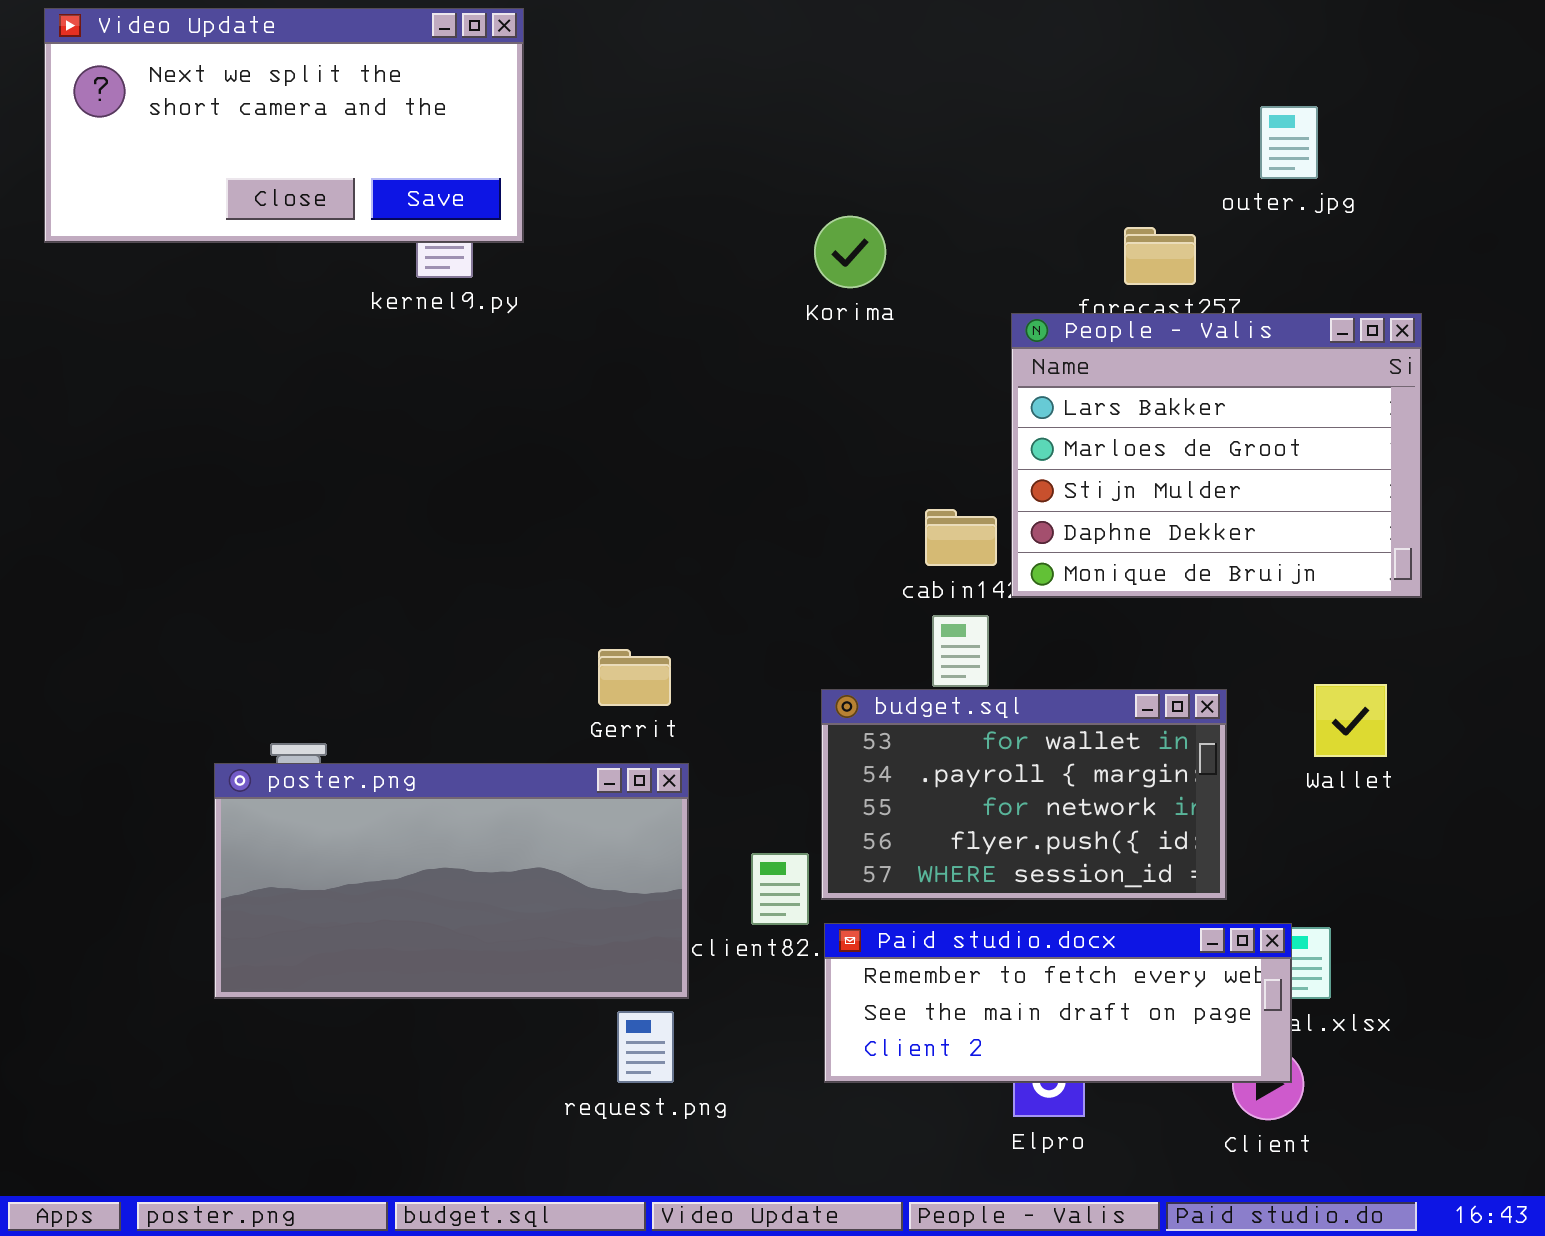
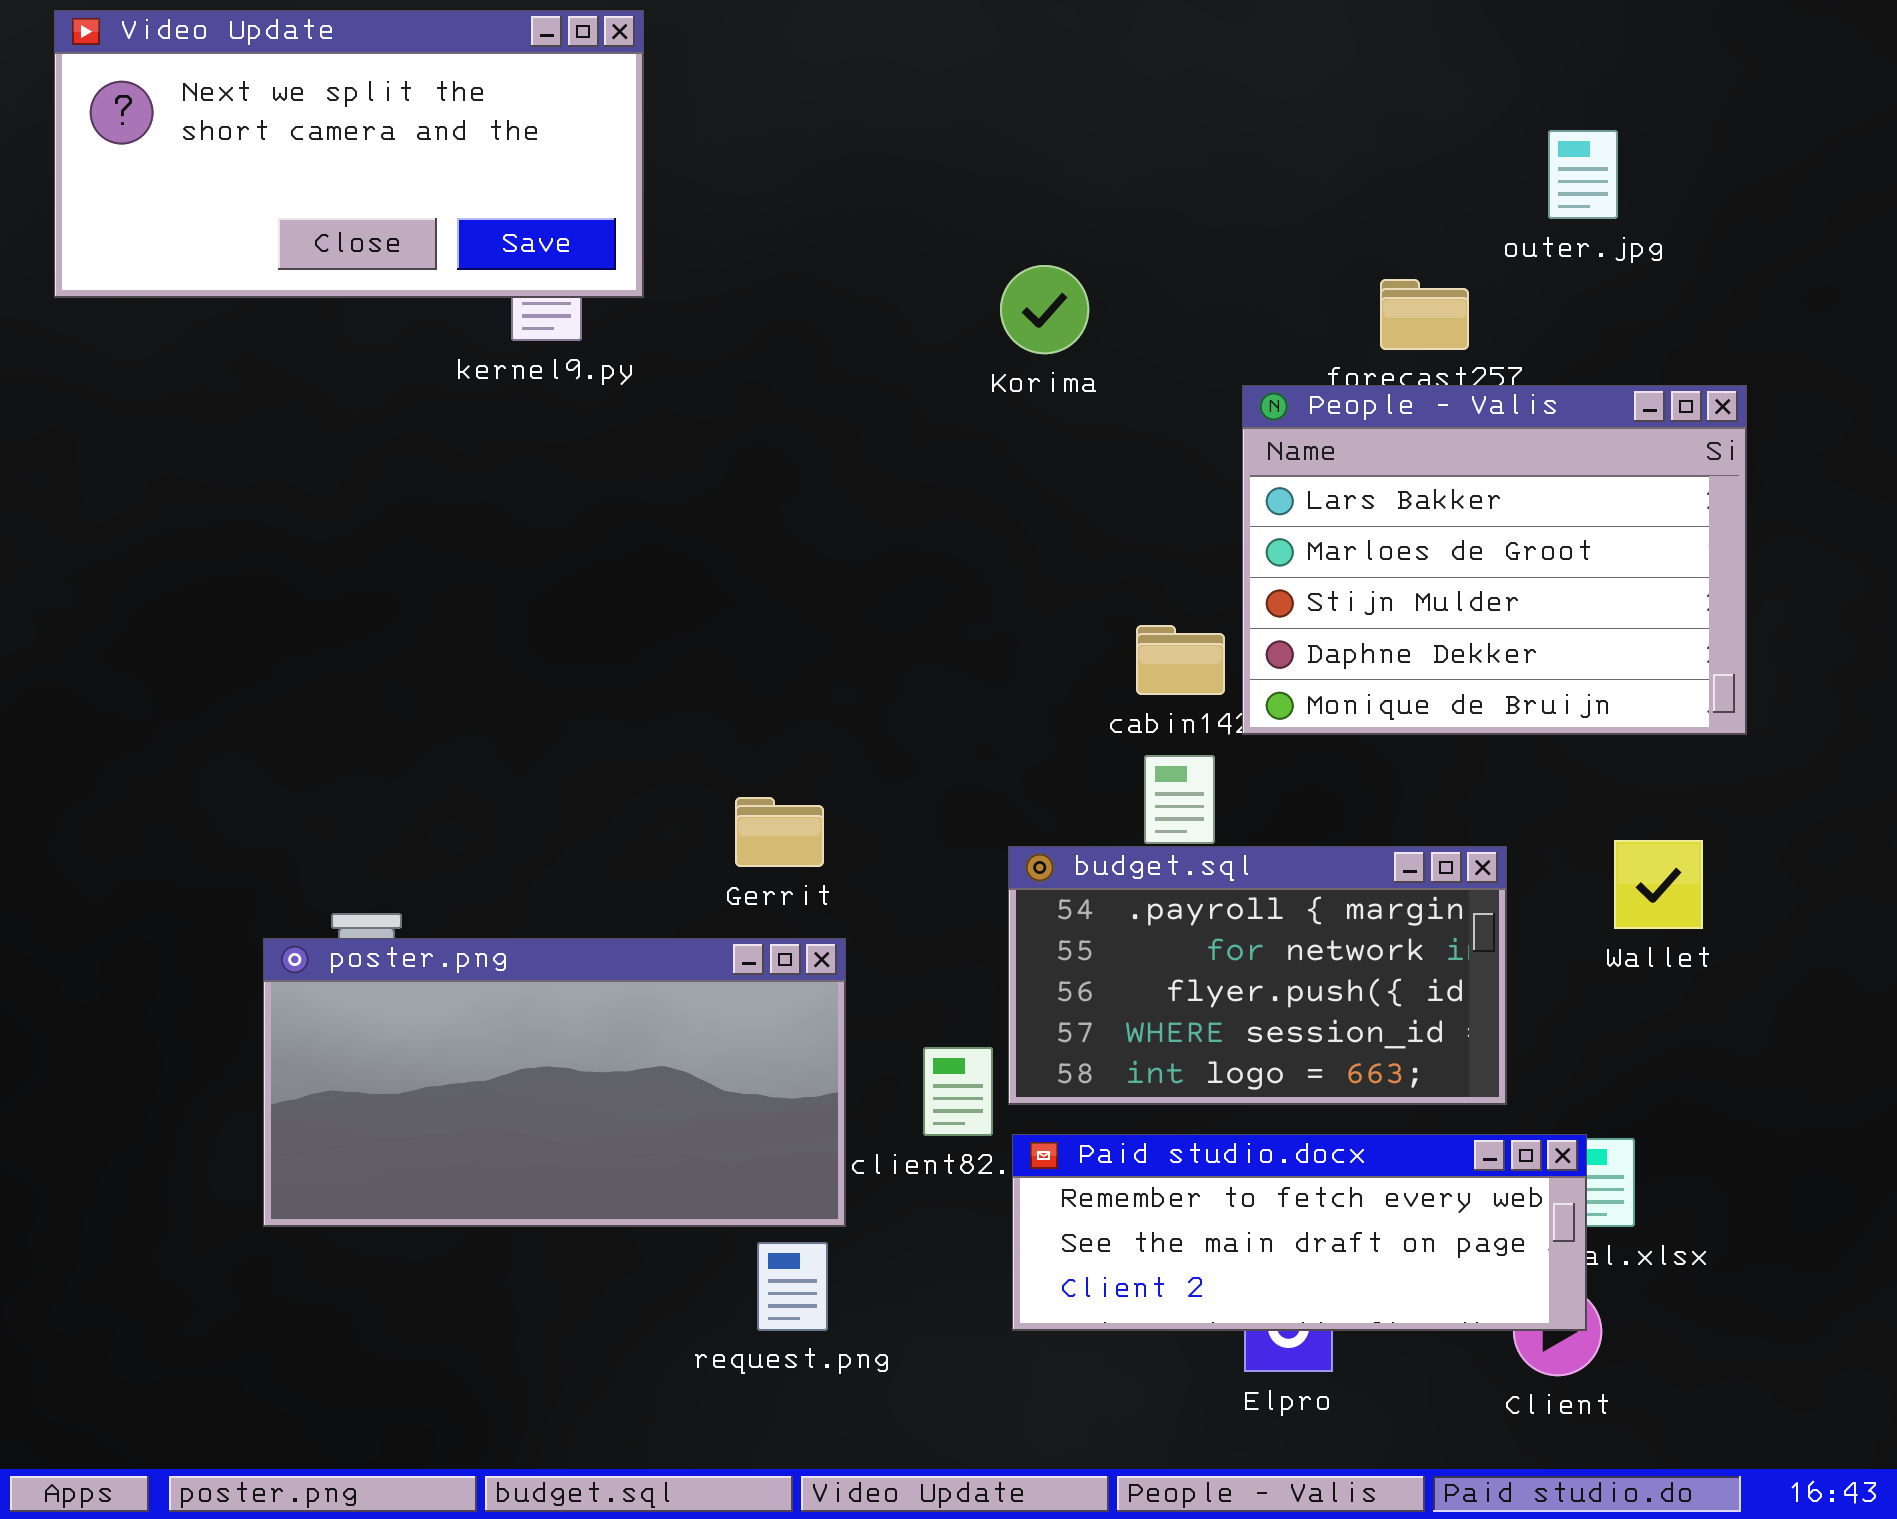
budget.sql: [821,689,1227,900] -> [1008,846,1507,1105], scrolled down 1 row

